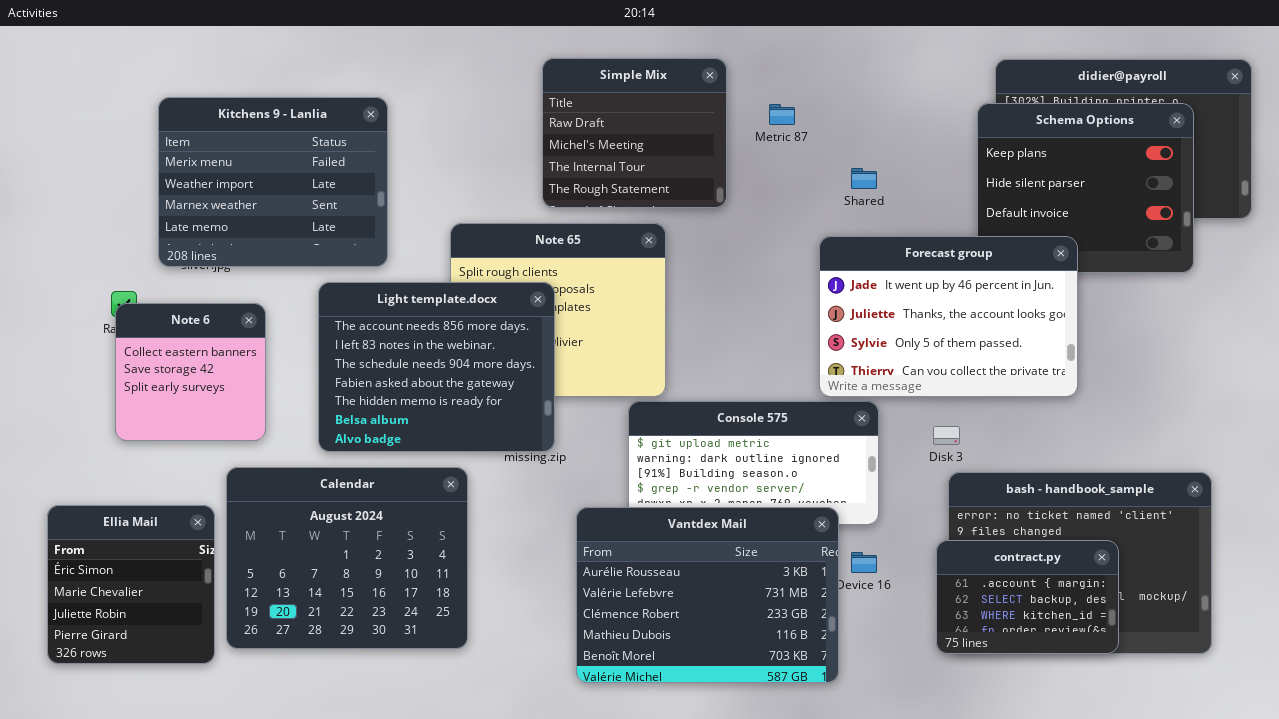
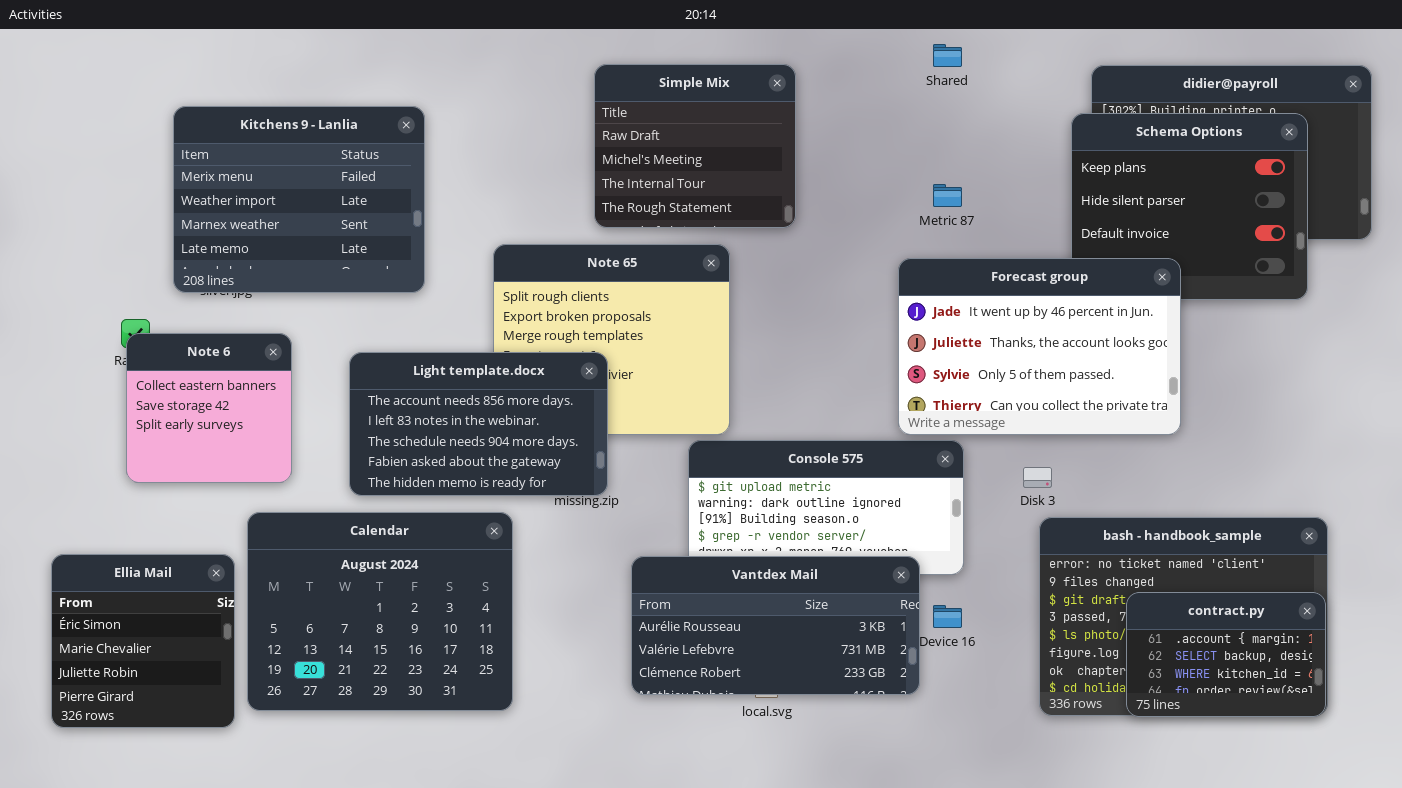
Metric 87: [769,104,795,125] -> [933,184,962,207], moved
Shared: [851,168,877,189] -> [933,44,962,67], moved
Light template.docx: [318,282,555,452] -> [349,352,608,496], resized
Vantdex Mail: [576,507,839,683] -> [631,556,920,695], resized
contract.py: [936,540,1119,654] -> [1126,592,1326,717], moved

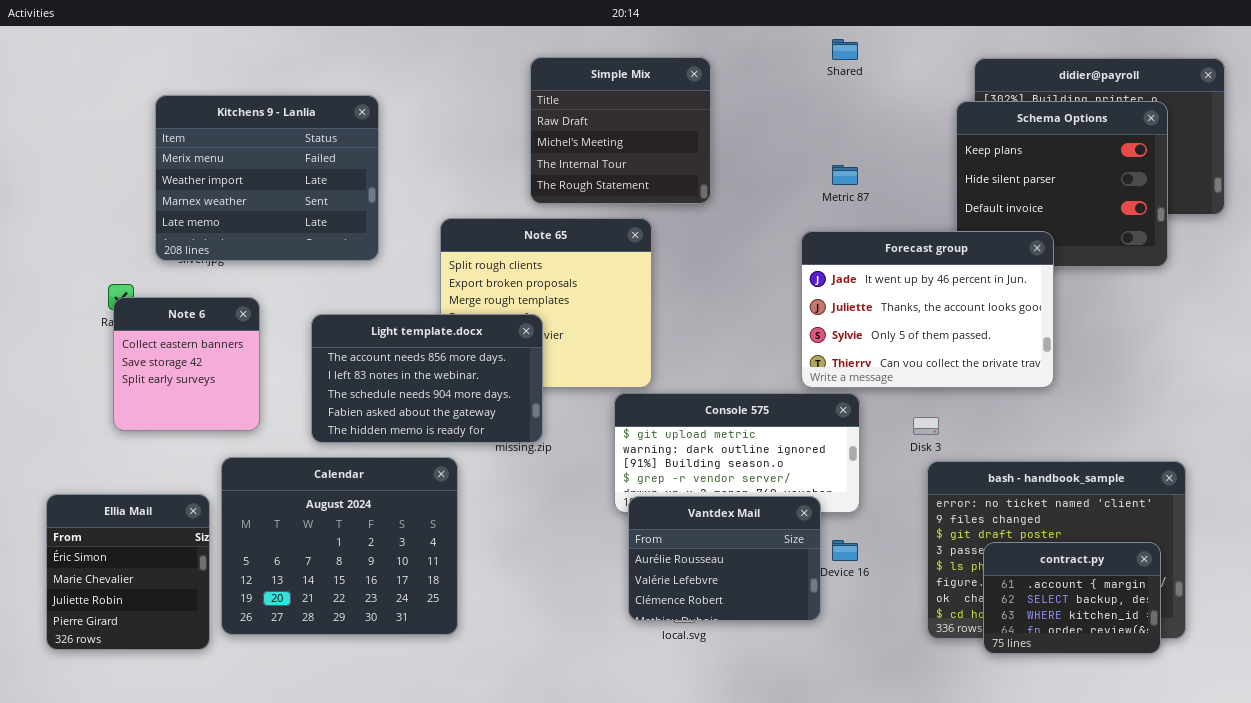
Vantdex Mail: [631,556,920,695] -> [628,496,821,621], resized
contract.py: [1126,592,1326,717] -> [983,542,1161,654], moved

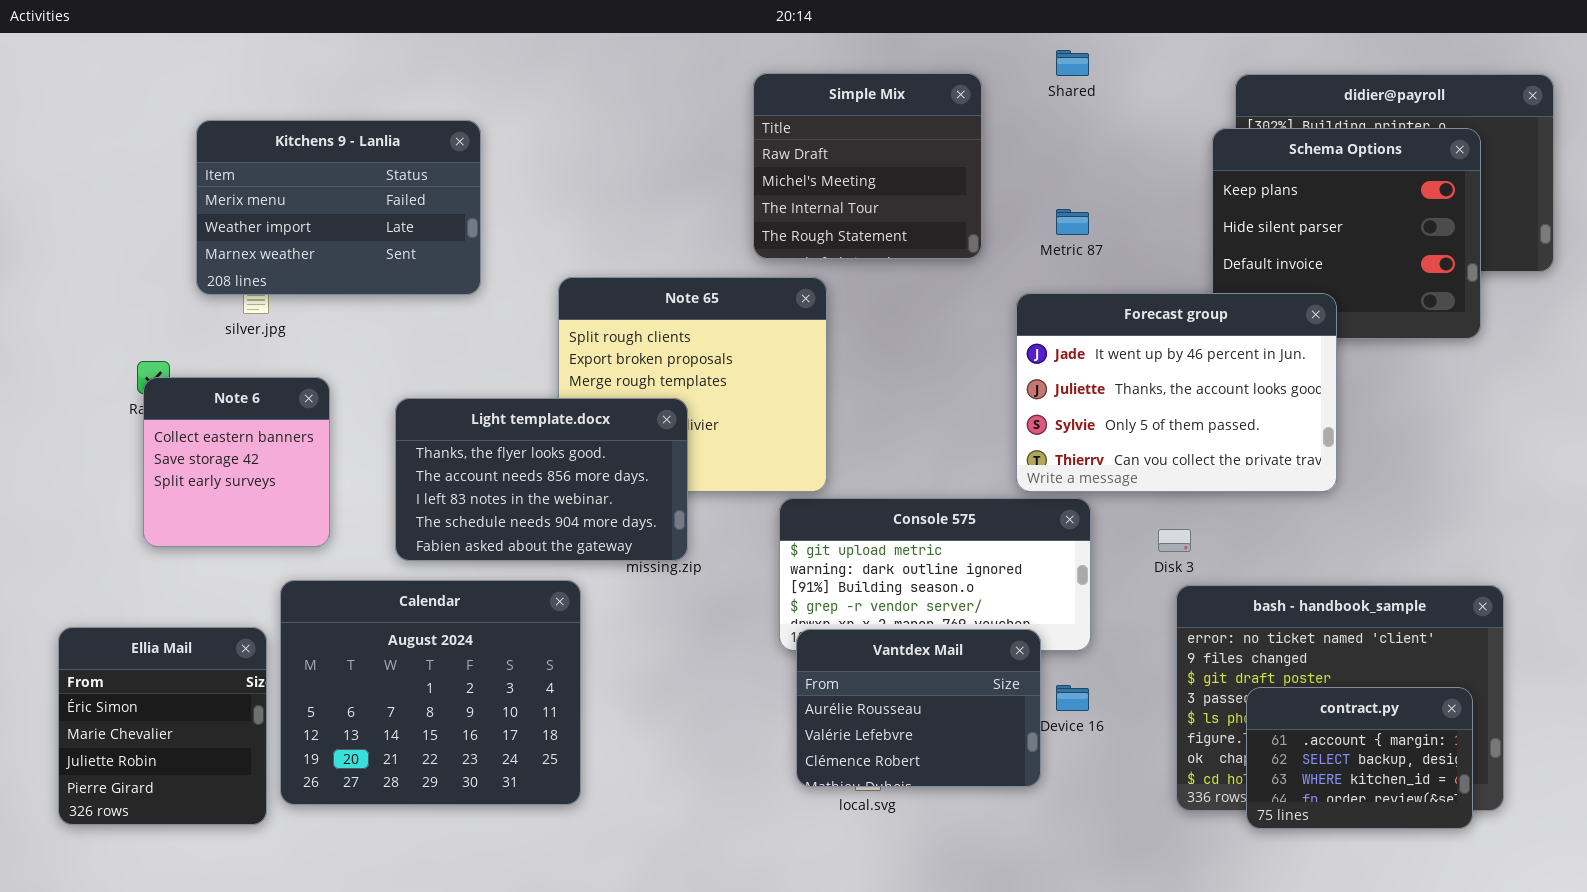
Simple Mix: [530,57,711,204] -> [753,73,982,259], moved
Kitchens 9 - Lanlia: [155,95,379,261] -> [196,120,481,295], resized
Light template.docx: [311,314,543,443] -> [395,398,688,561], scrolled up 1 row

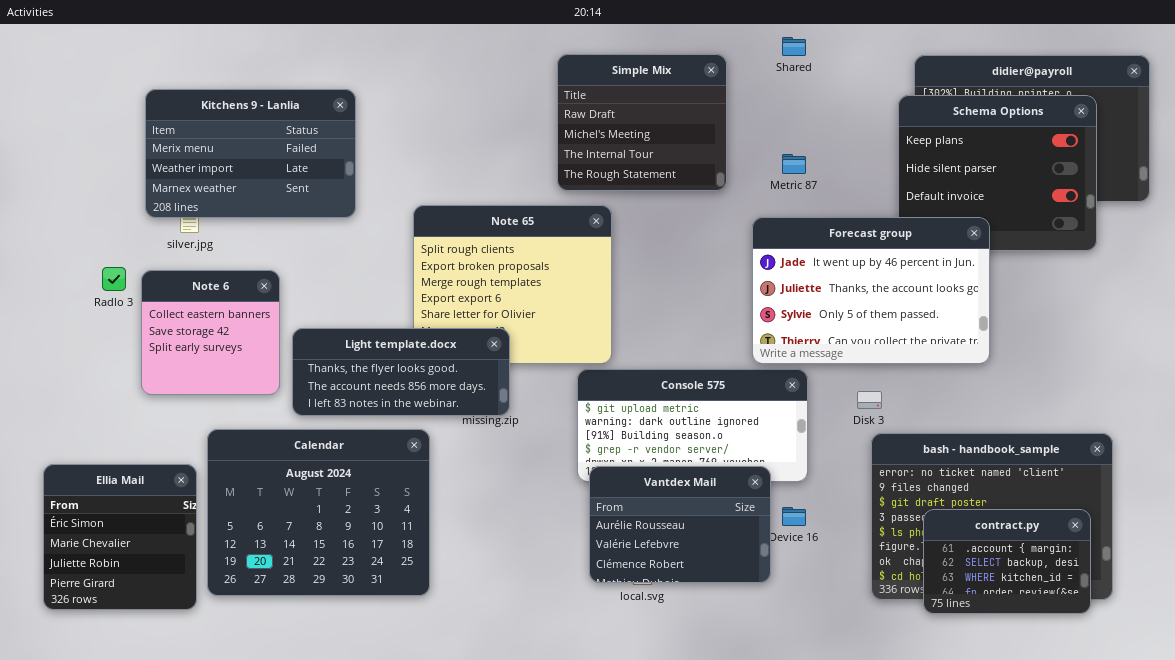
Note 6: [143,377,330,547] -> [141,270,280,395], moved
Light template.docx: [395,398,688,561] -> [292,328,510,416], resized

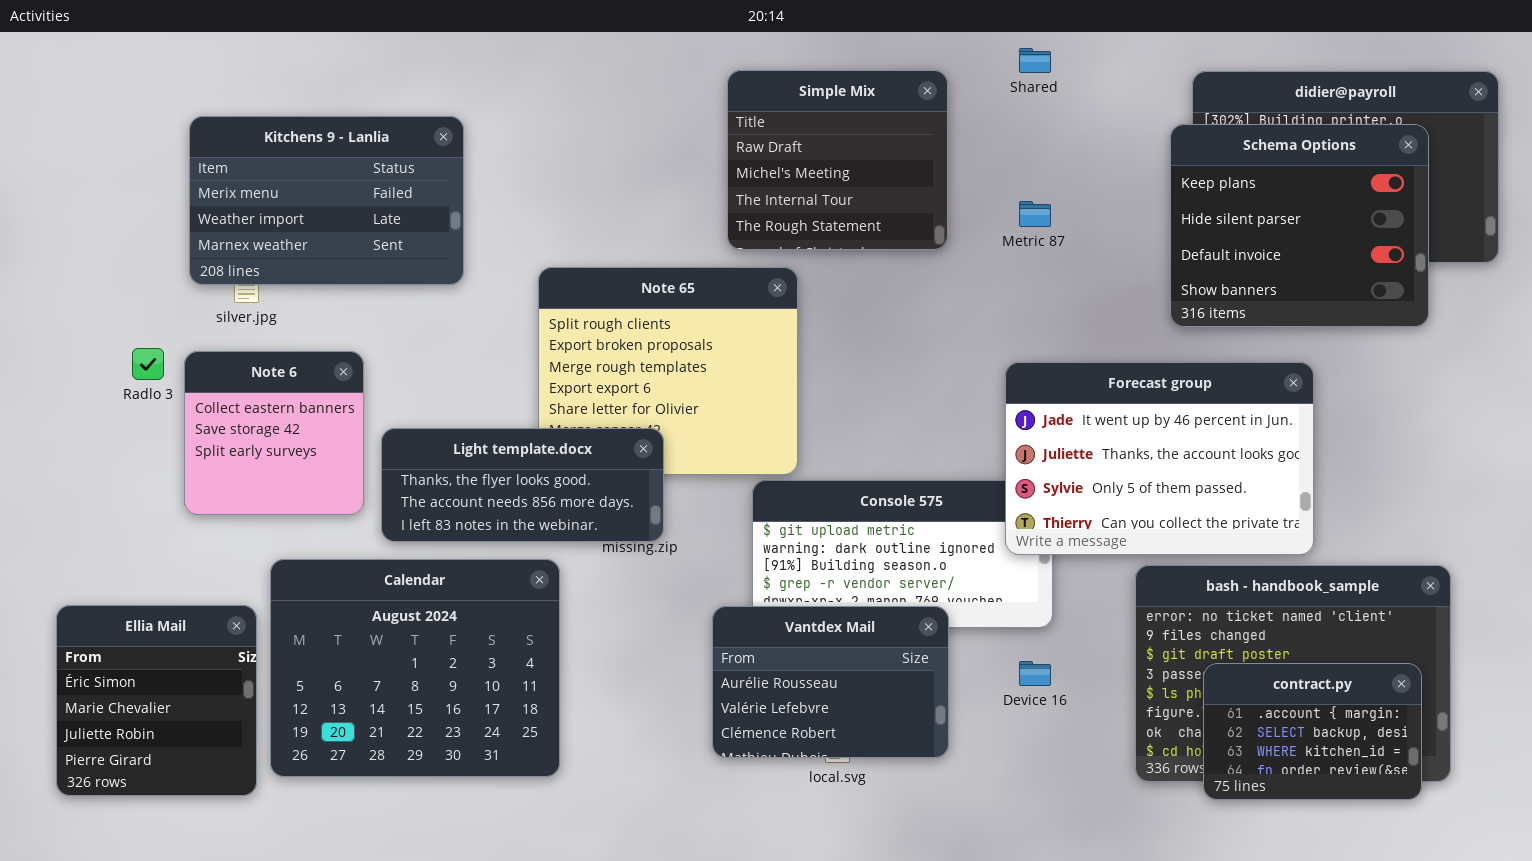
Forecast group: [752,217,990,364] -> [1005,362,1314,555], moved
Vantdex Mail: [589,466,771,583] -> [712,606,949,758], moved

